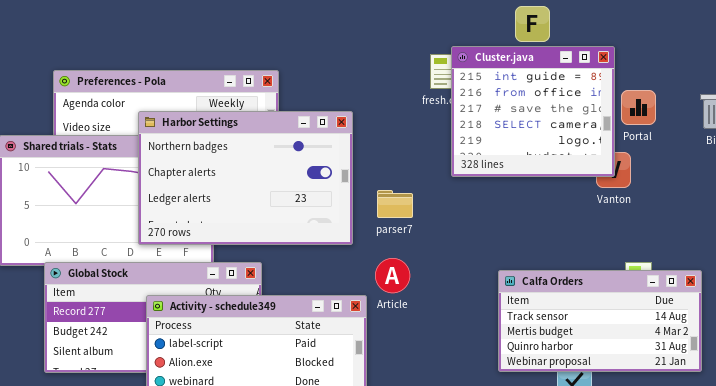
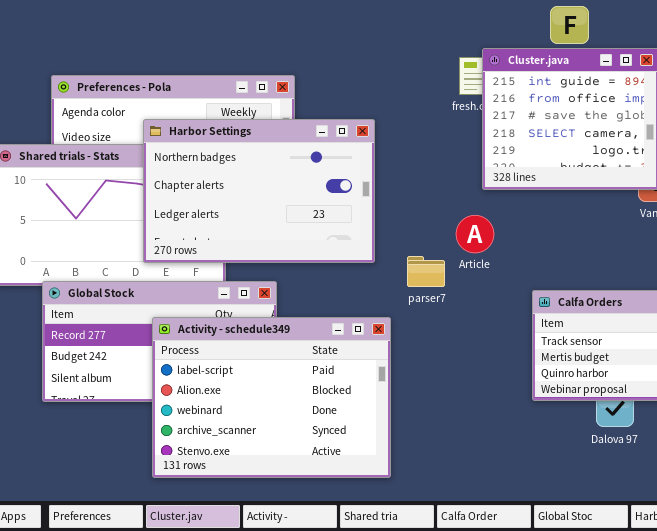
parser7: [377,190,413,218] -> [407,256,445,287], moved
Article: [375,258,410,293] -> [456,215,494,253], moved

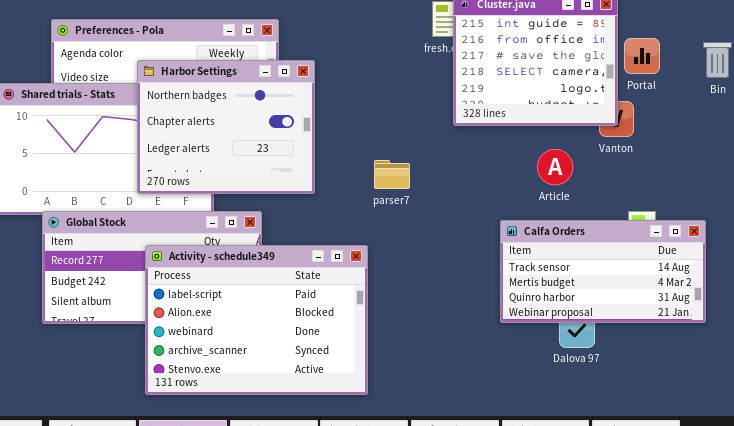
Harbor Settings: [143,119,375,263] -> [137,60,315,194], resized
Article: [456,215,494,253] -> [537,149,573,185], moved
parser7: [407,256,445,287] -> [374,160,410,189], moved

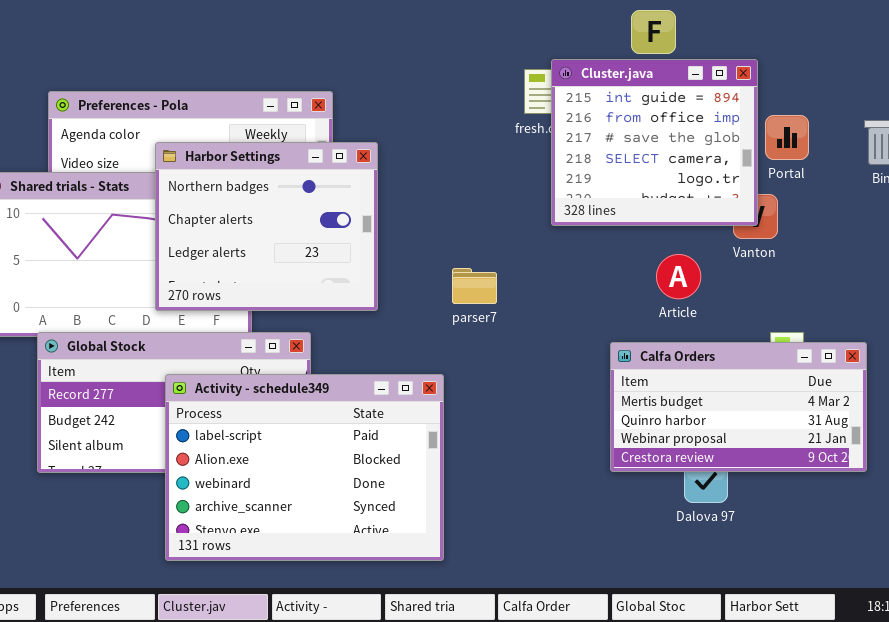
Calfa Orders: [500,220,706,323] -> [610,342,867,472], scrolled down 1 row

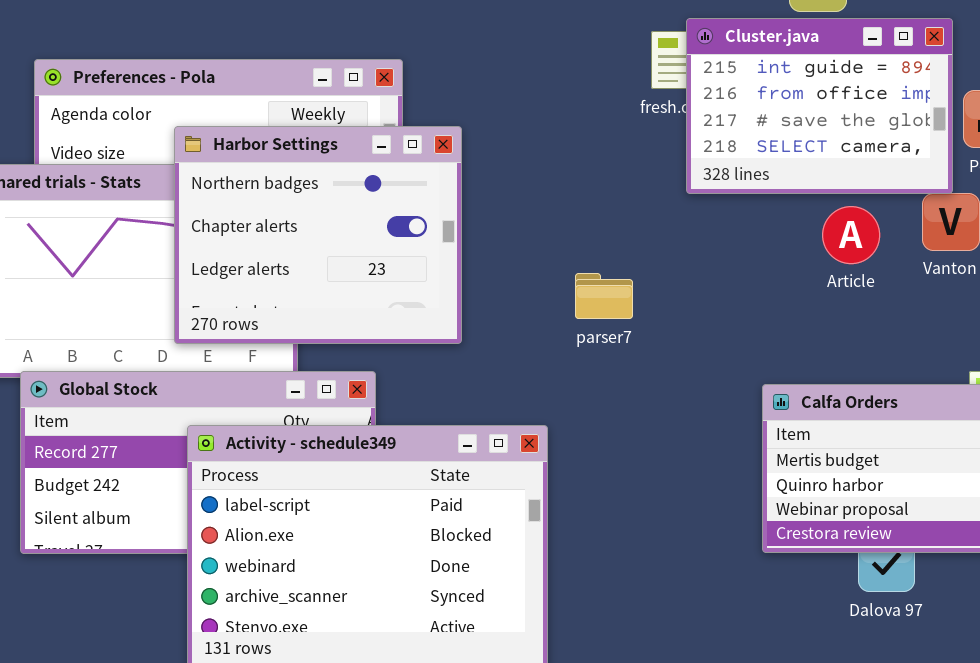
Cluster.java: [551,59,758,226] -> [686,18,953,194], resized
Article: [656,254,701,299] -> [822,206,880,264], moved
parser7: [452,268,497,304] -> [575,273,633,319], moved

